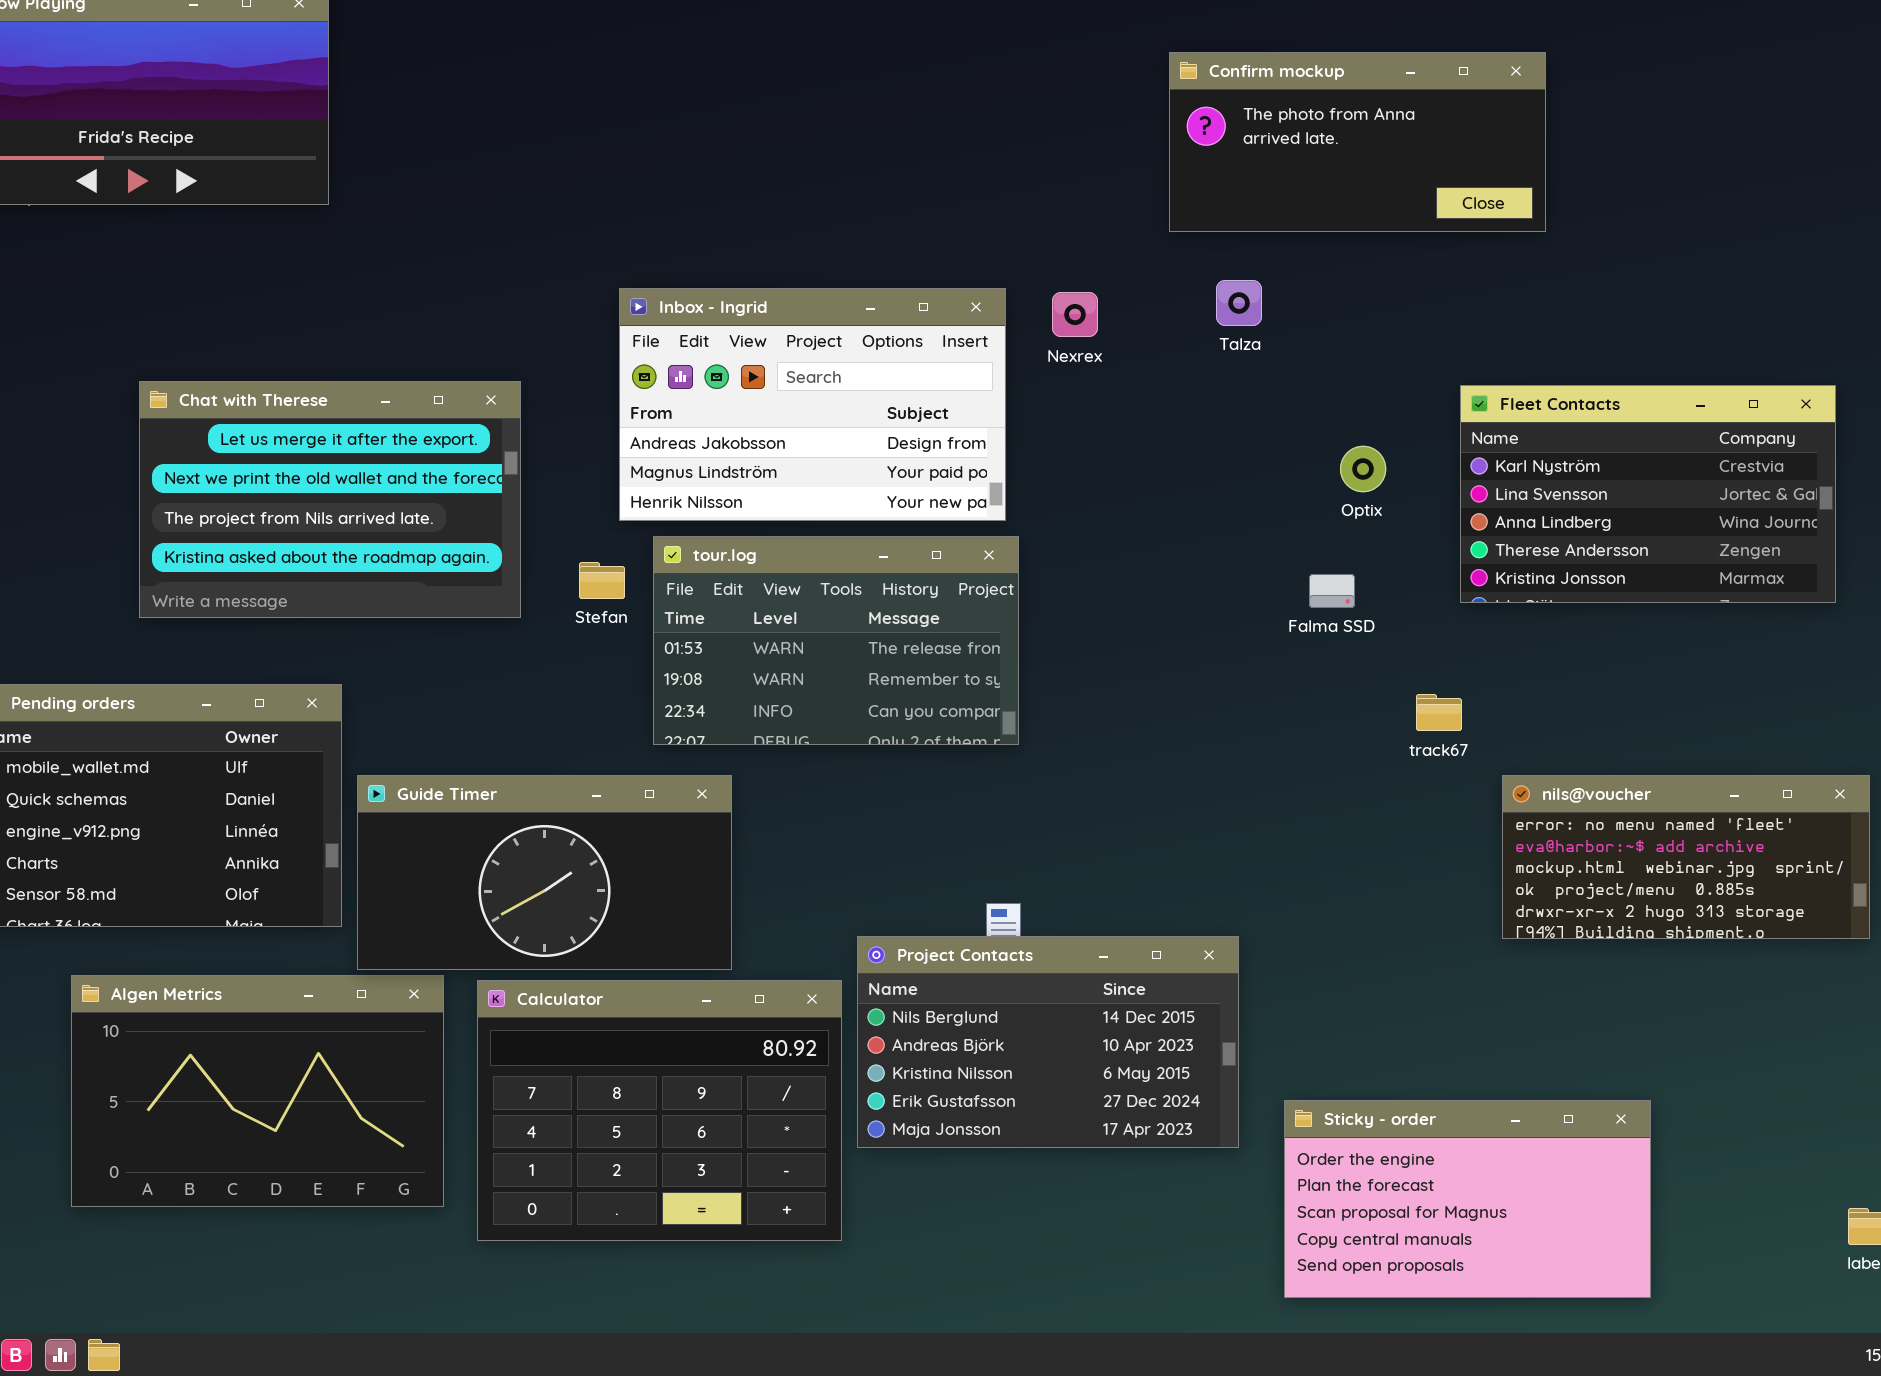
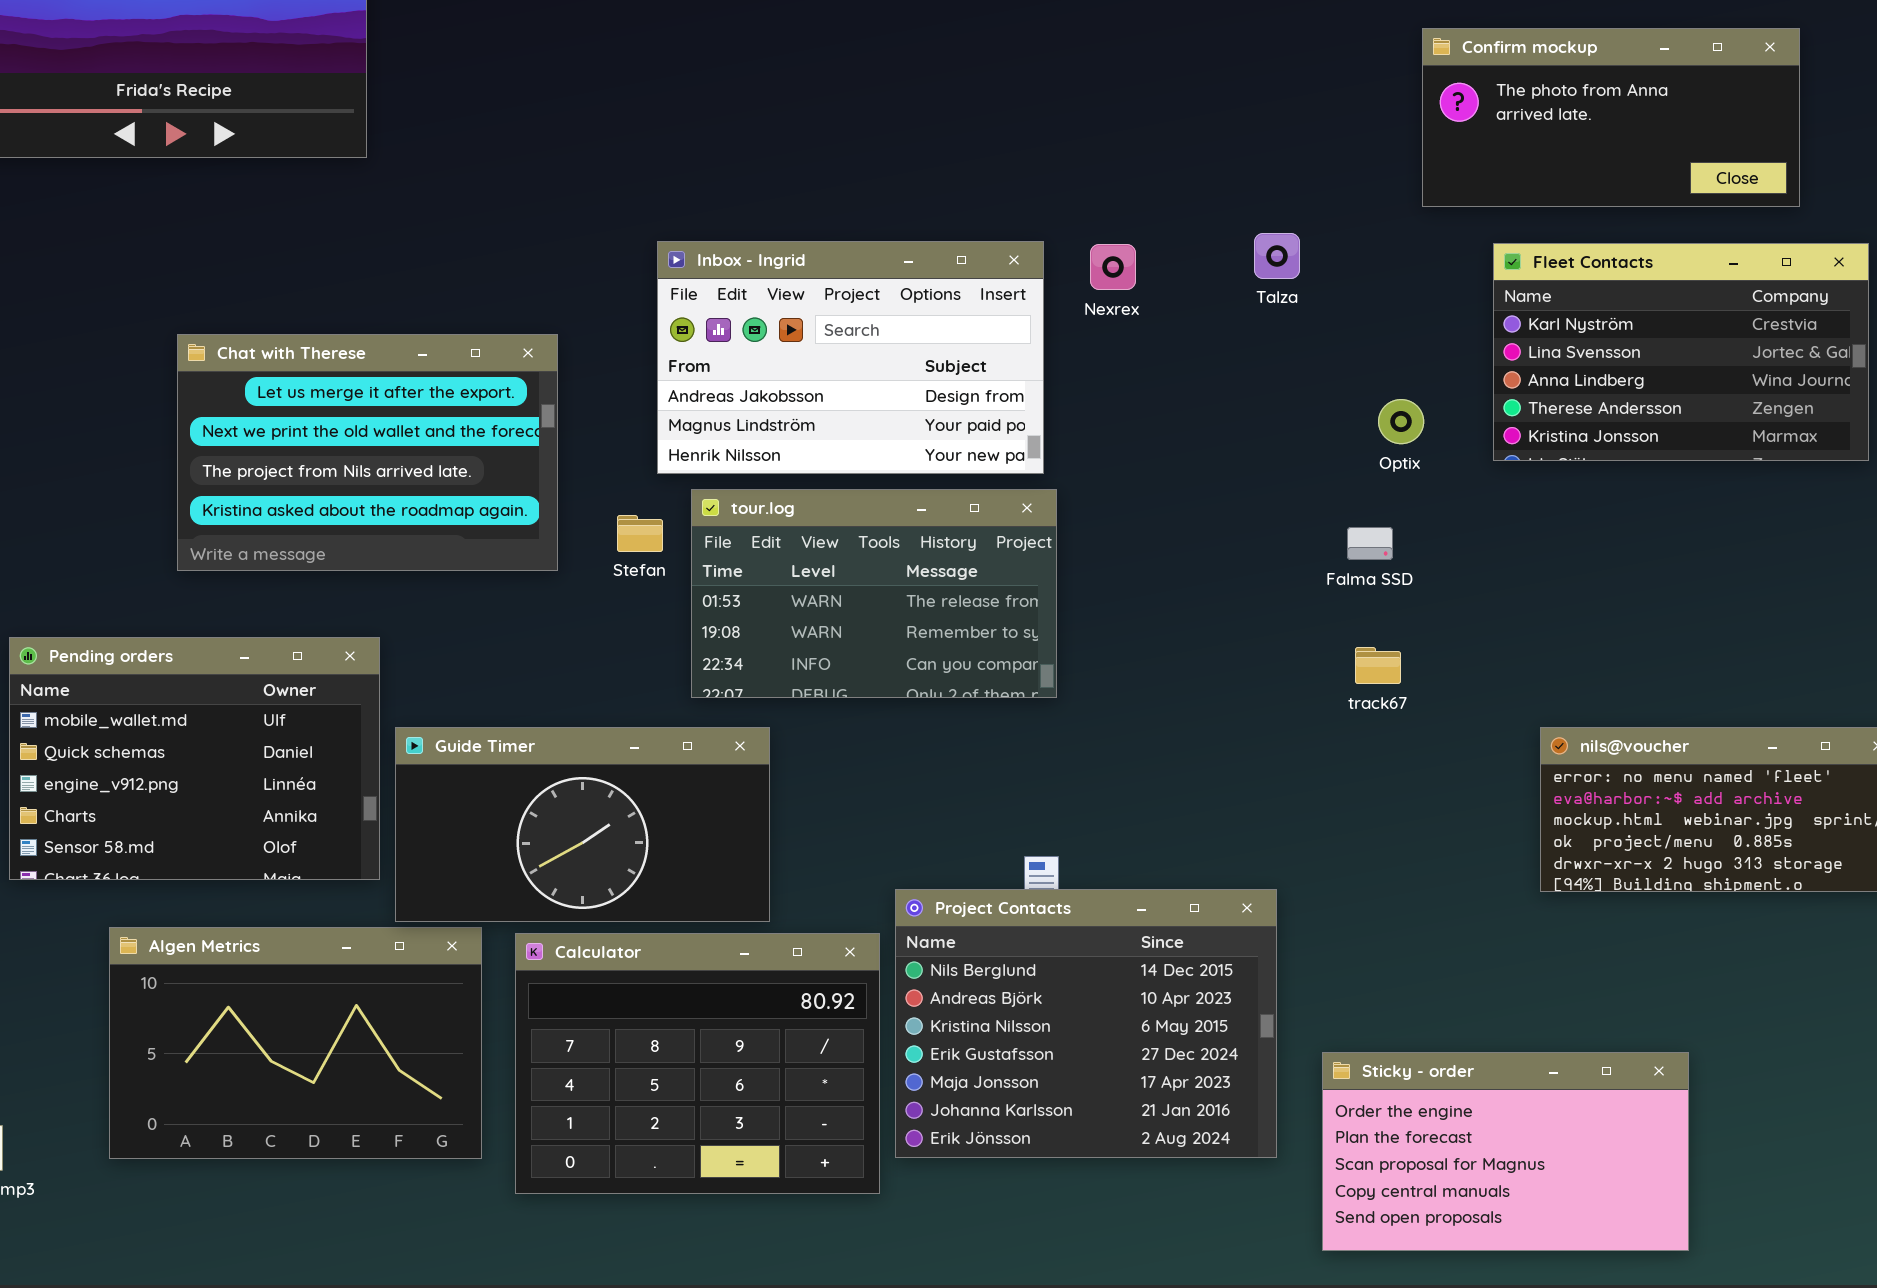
Confirm mockup: [1169,52,1546,232] -> [1422,28,1800,207], moved
Fleet Contacts: [1460,385,1836,603] -> [1493,243,1869,461], moved
track67: [1416,694,1462,731] -> [1355,647,1401,684], moved
Project Contacts: [857,936,1239,1148] -> [895,889,1277,1158], resized

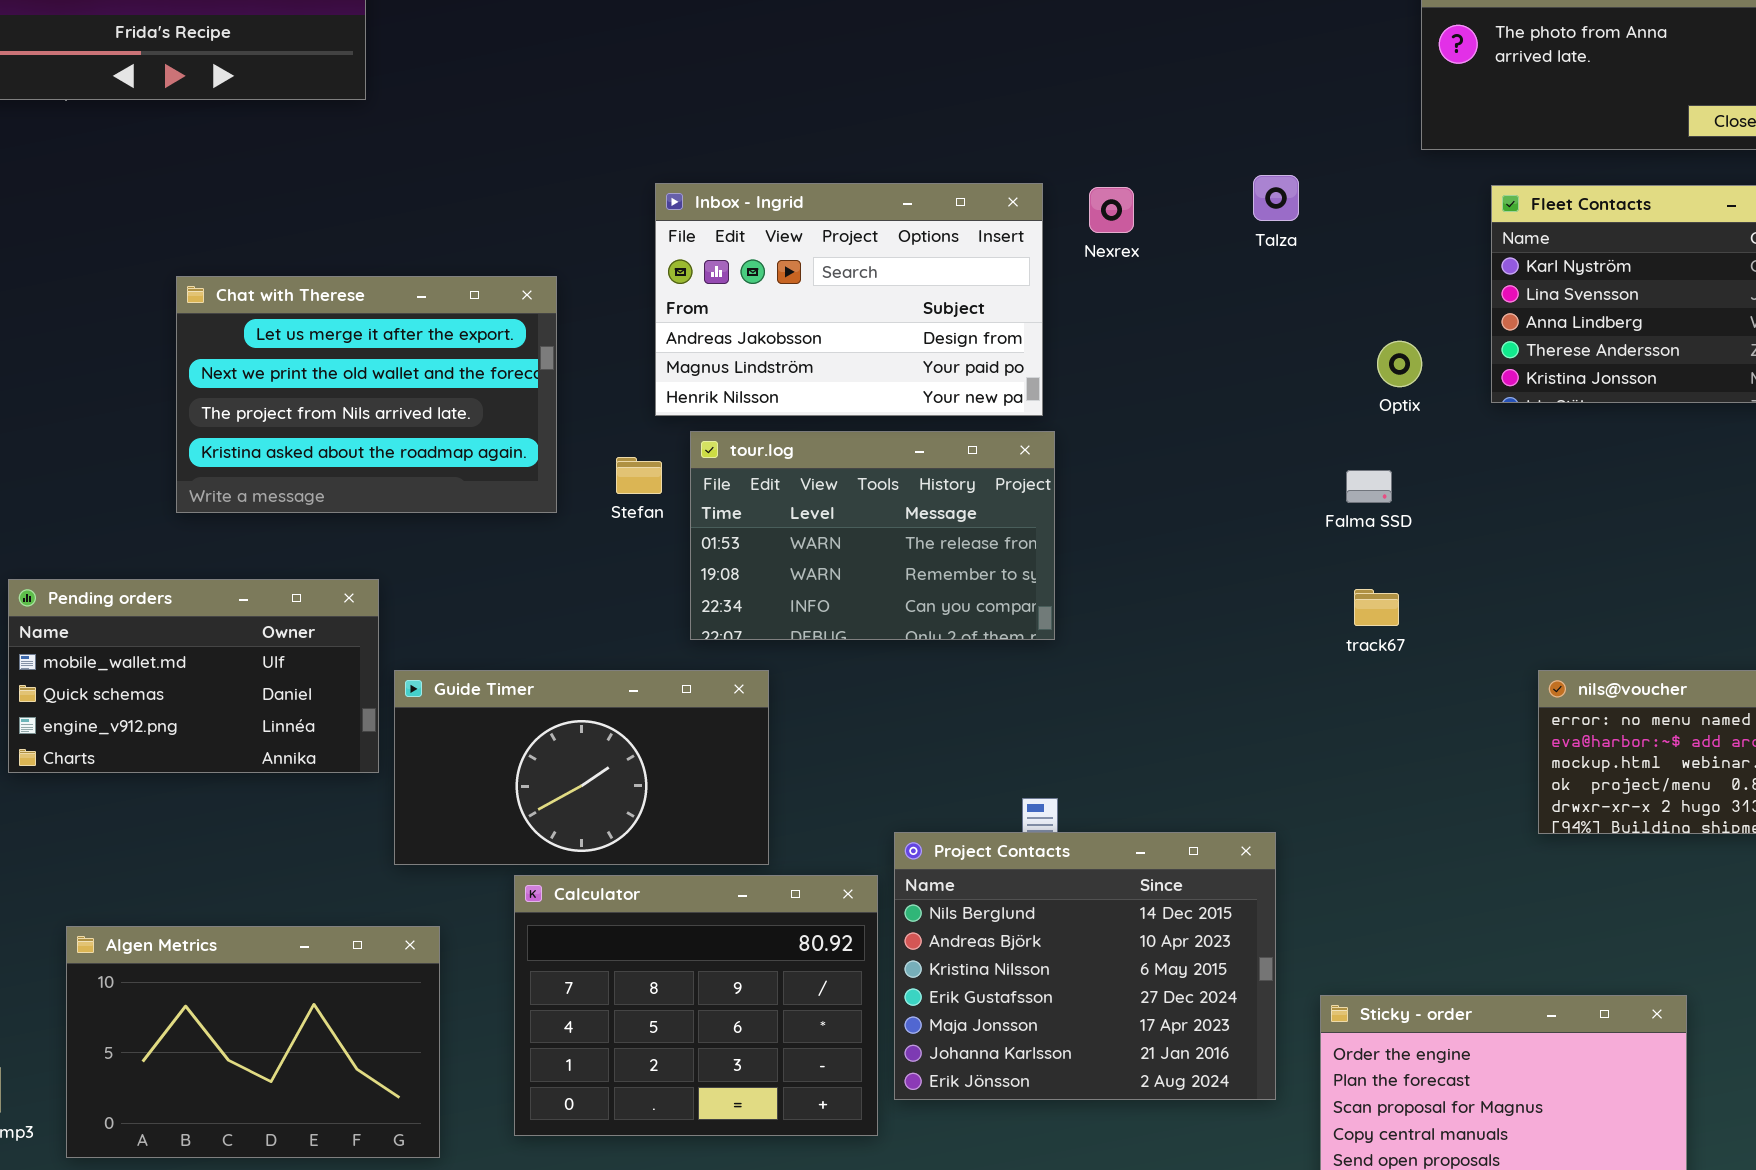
Pending orders: [9,637,380,880] -> [8,579,379,773], resized
Algen Metrics: [109,927,482,1159] -> [66,926,440,1158], moved

